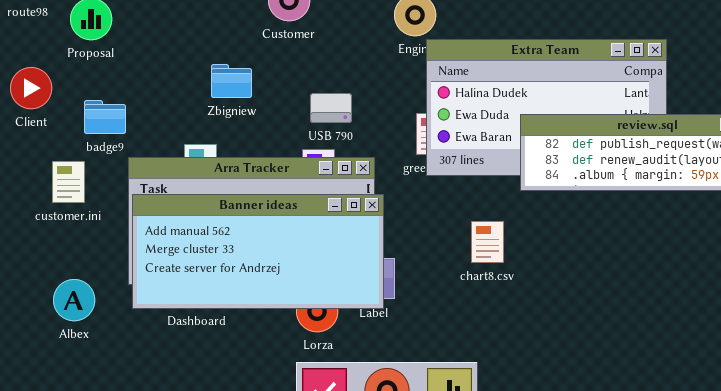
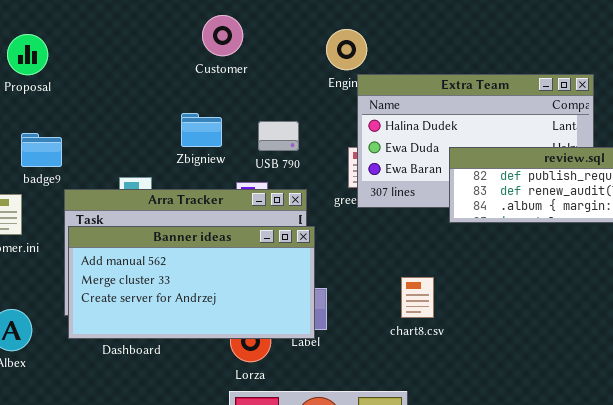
Zbigniew: [211,64,252,98] -> [181,113,222,147], moved
USB 790: [310,93,352,123] -> [258,121,299,151], moved
chart8.csv: [471,221,504,263] -> [401,277,434,318], moved

